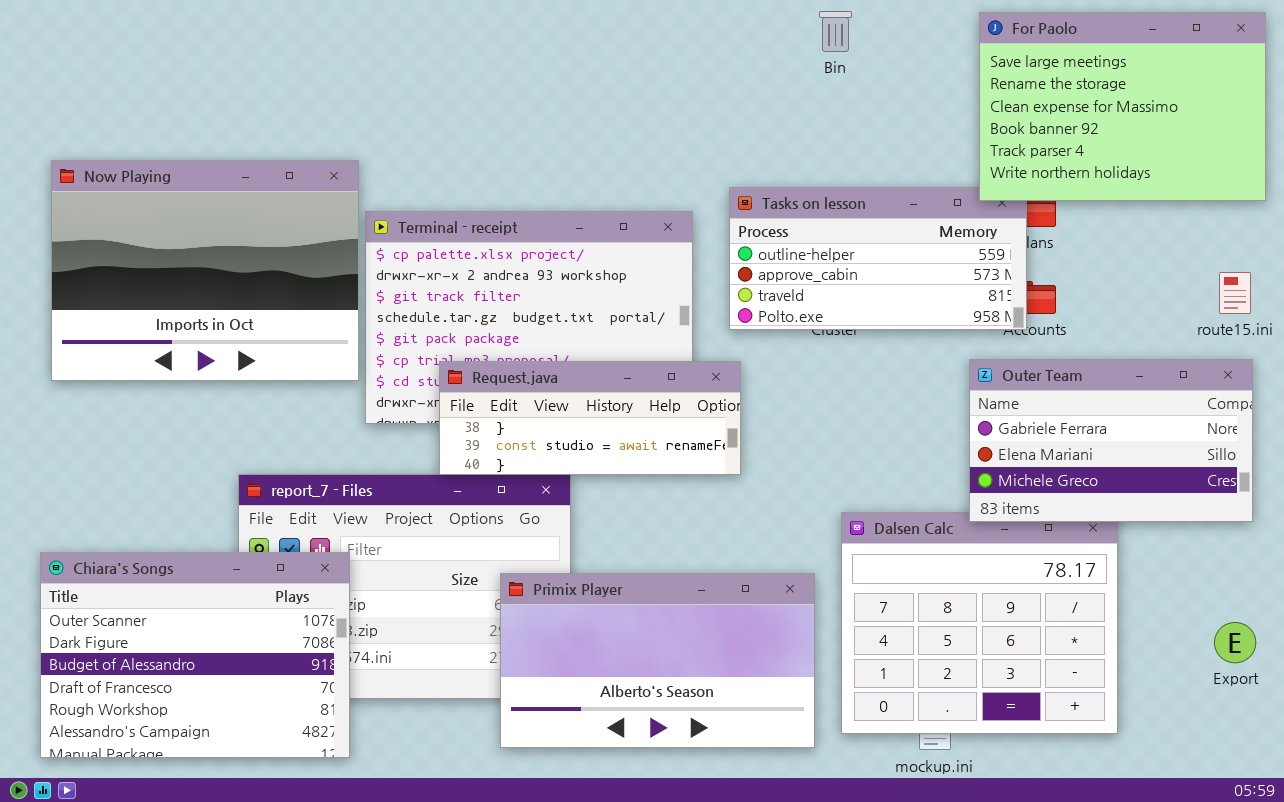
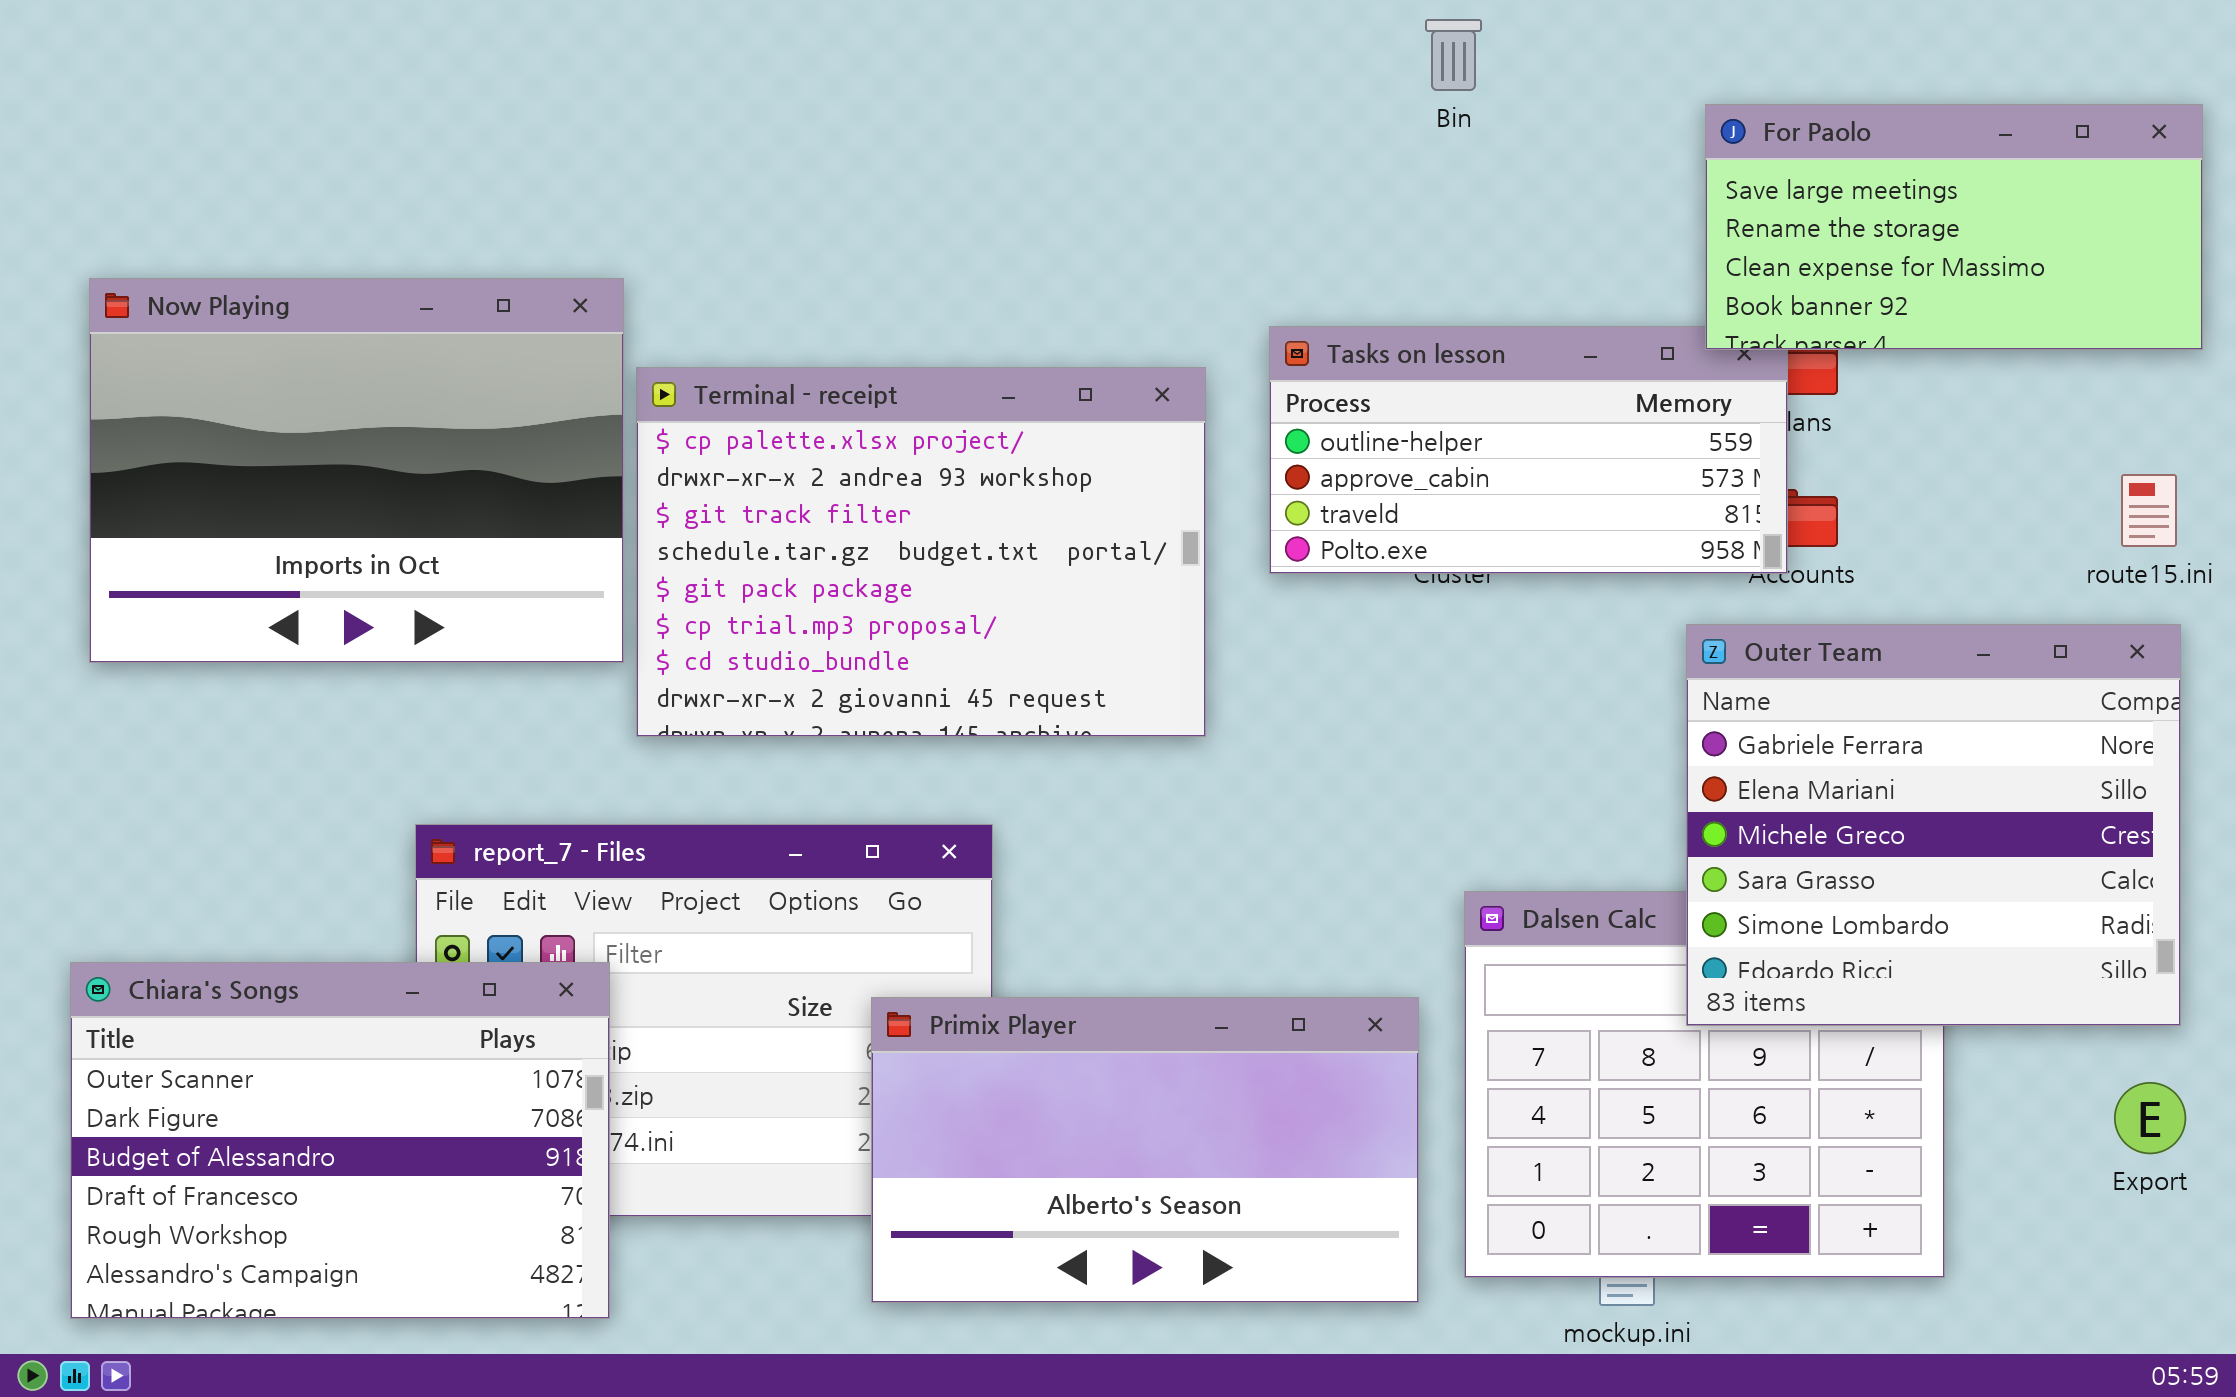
For Paolo: [979,12,1266,201] -> [1705,104,2203,350], resized
Outer Team: [969,359,1253,522] -> [1686,624,2181,1026], resized
Request.java: [439,361,741,475] -> none, closed

